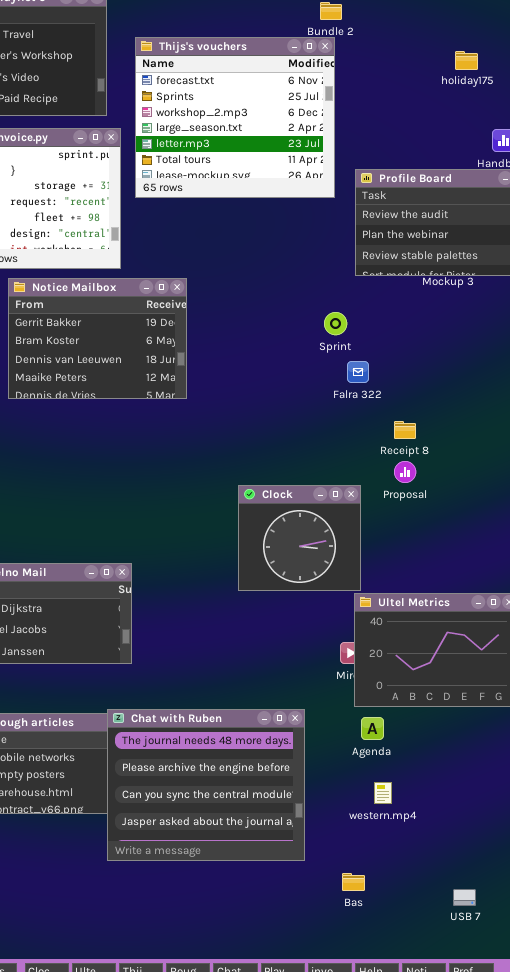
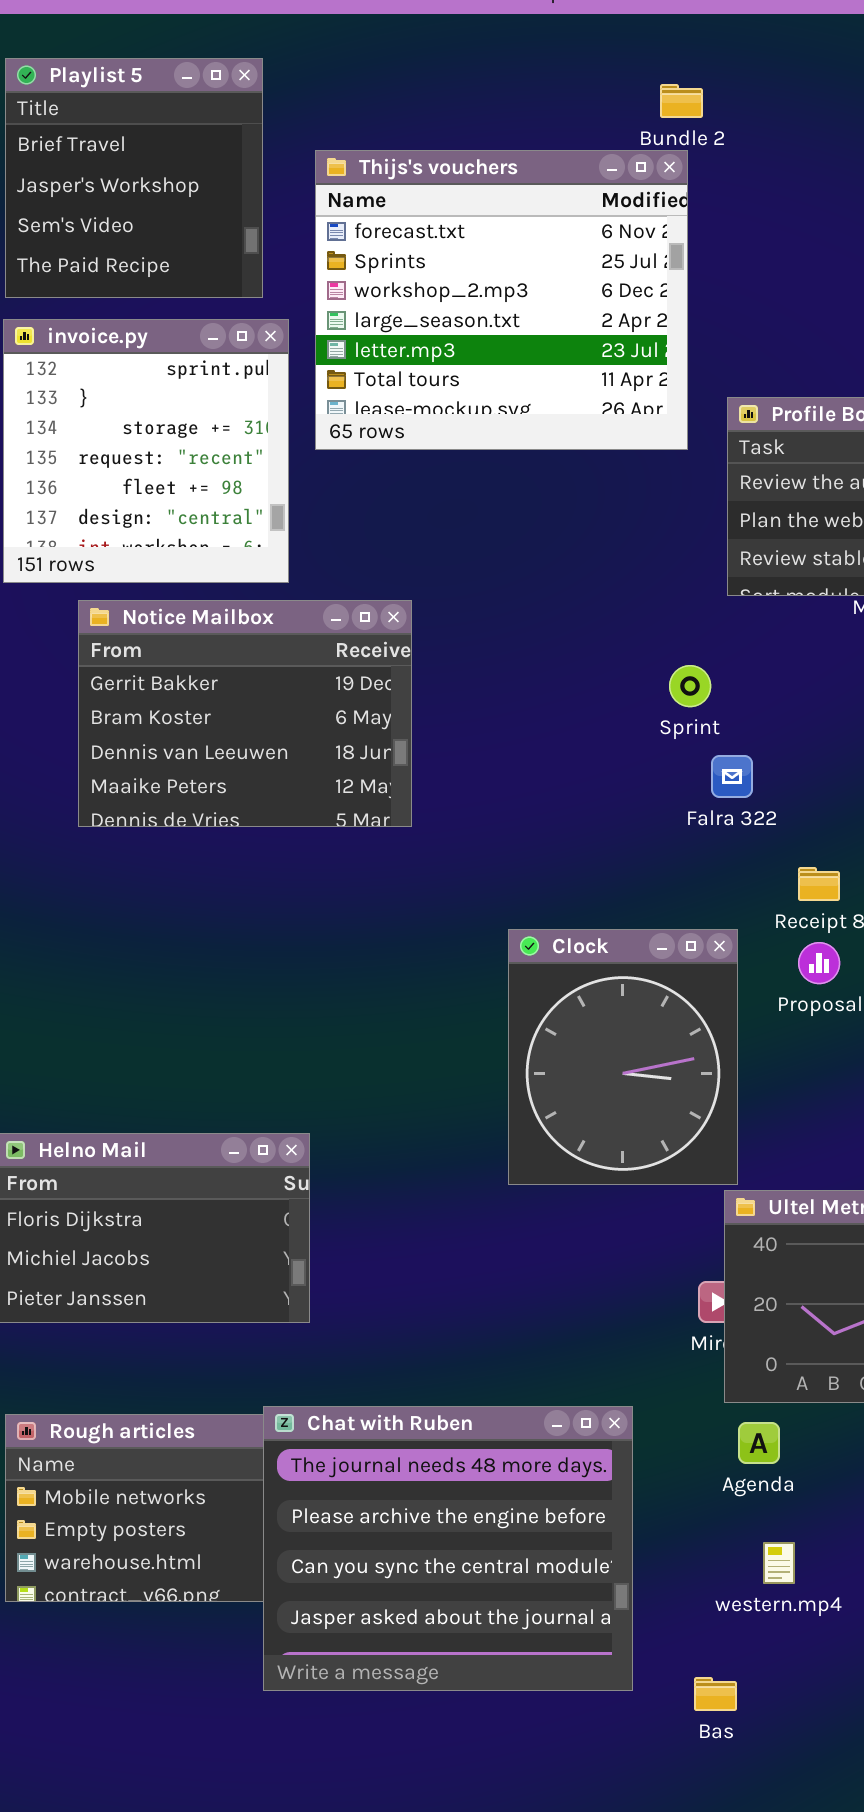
Clock: [238,485,361,591] -> [508,929,738,1185], resized
Bas: [342,873,365,891] -> [694,1677,737,1711], moved

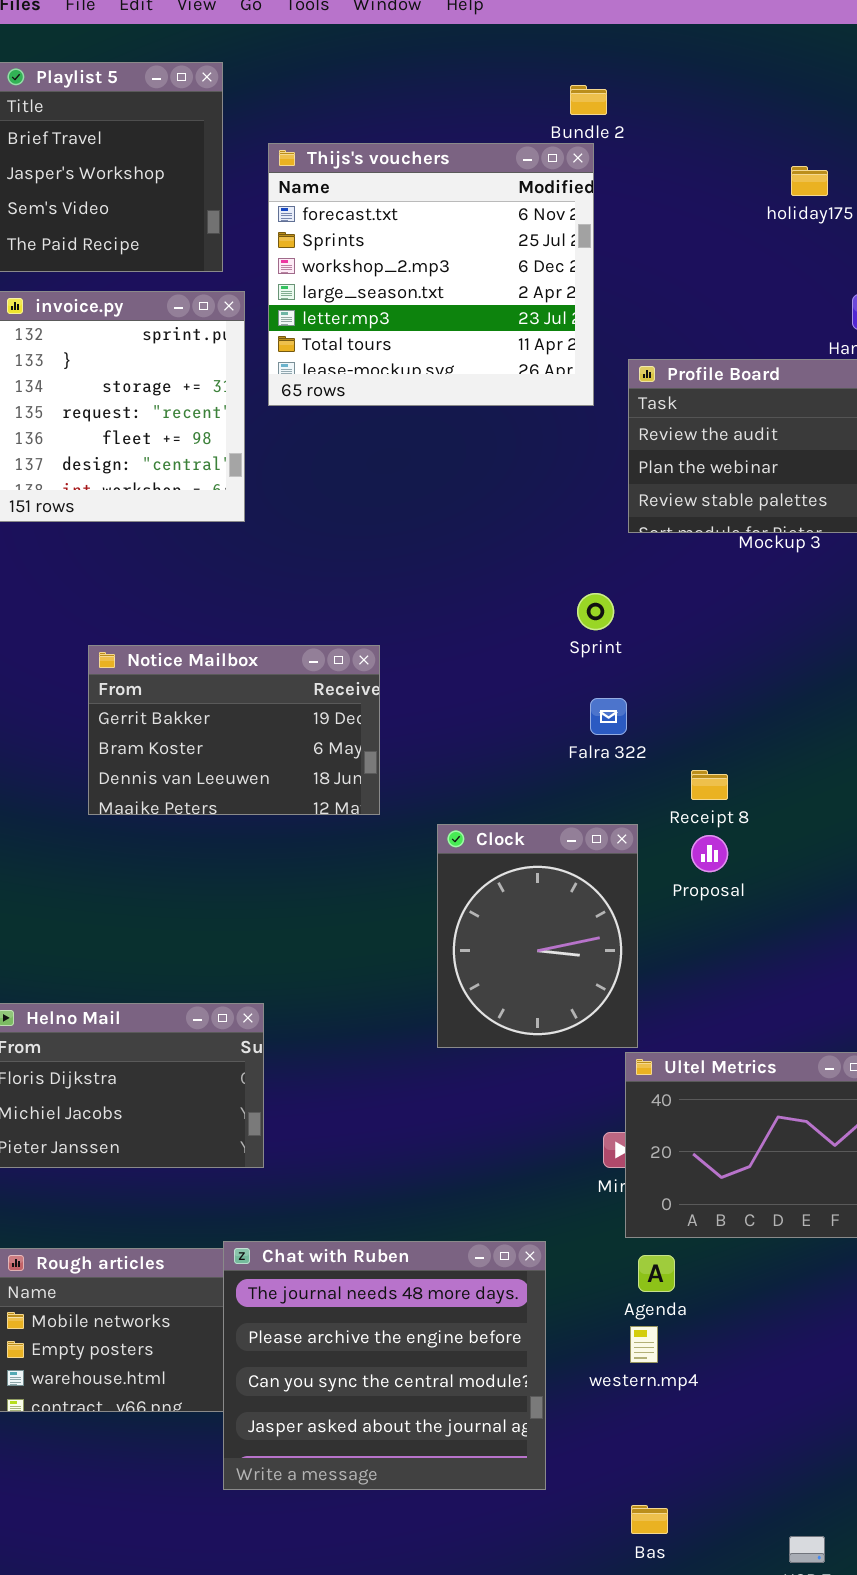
Notice Mailbox: [78,600,412,827] -> [88,645,380,815], moved, resized
Falra 322: [711,755,753,798] -> [590,698,627,735], moved
western.mp4: [763,1542,795,1584] -> [630,1326,658,1363], moved
Bas: [694,1677,737,1711] -> [631,1505,668,1534], moved

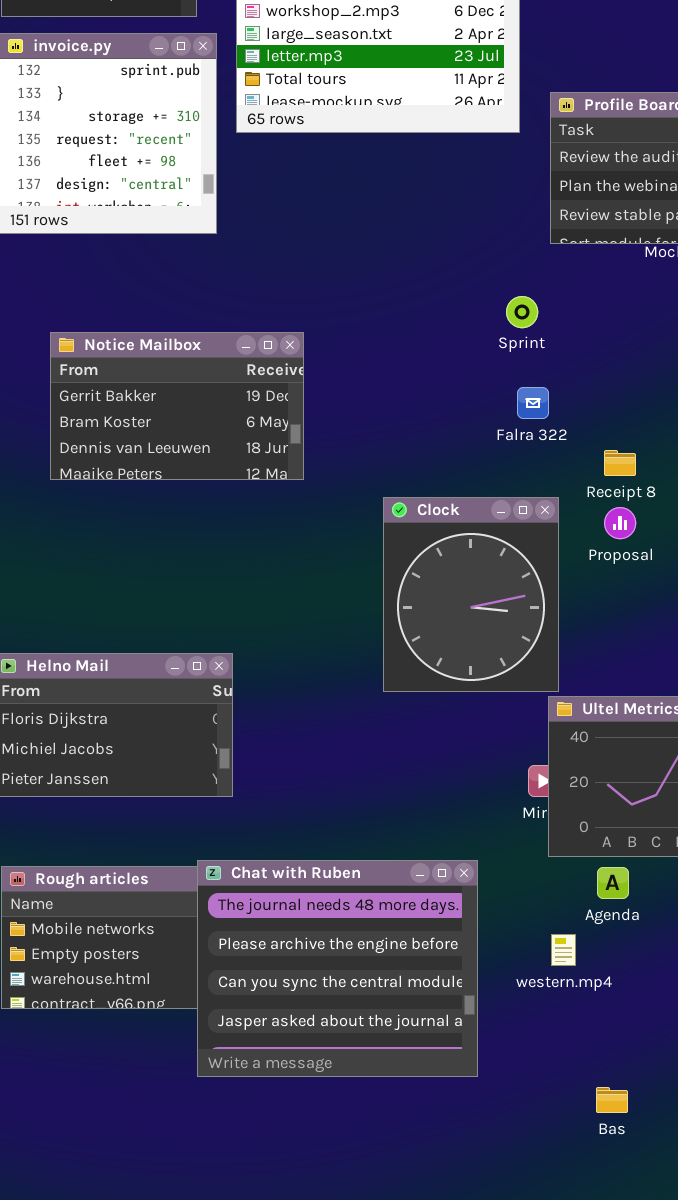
Notice Mailbox: [88,645,380,815] -> [50,332,304,480], moved
Agenda: [638,1255,675,1292] -> [597,867,629,899], moved
Bas: [631,1505,668,1534] -> [596,1087,628,1113], moved

